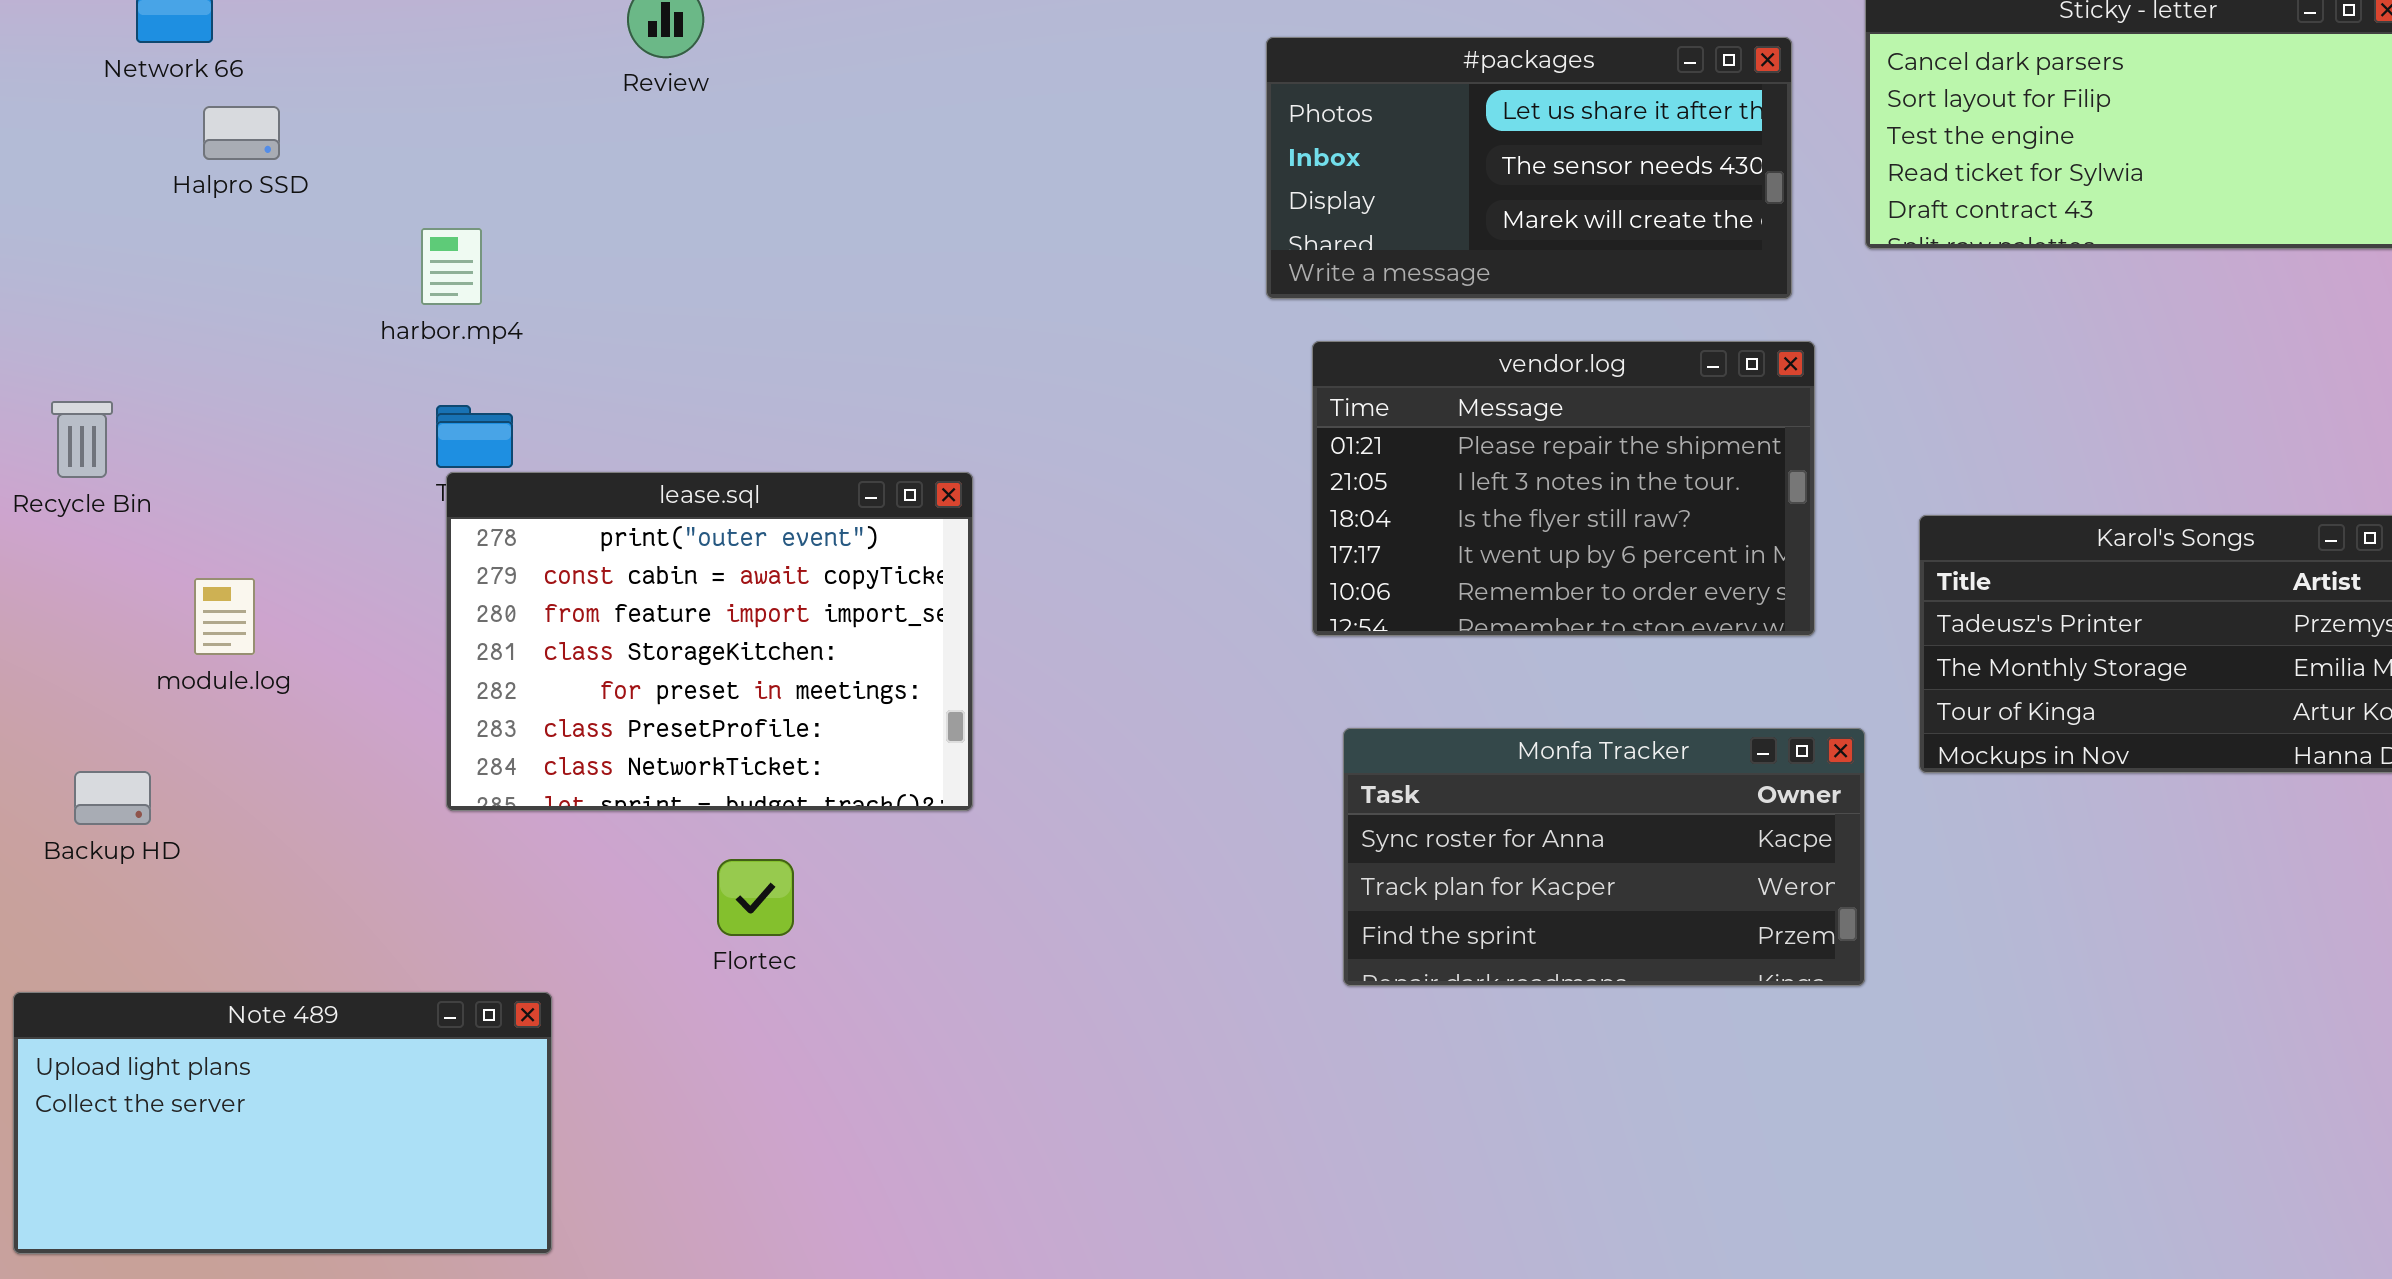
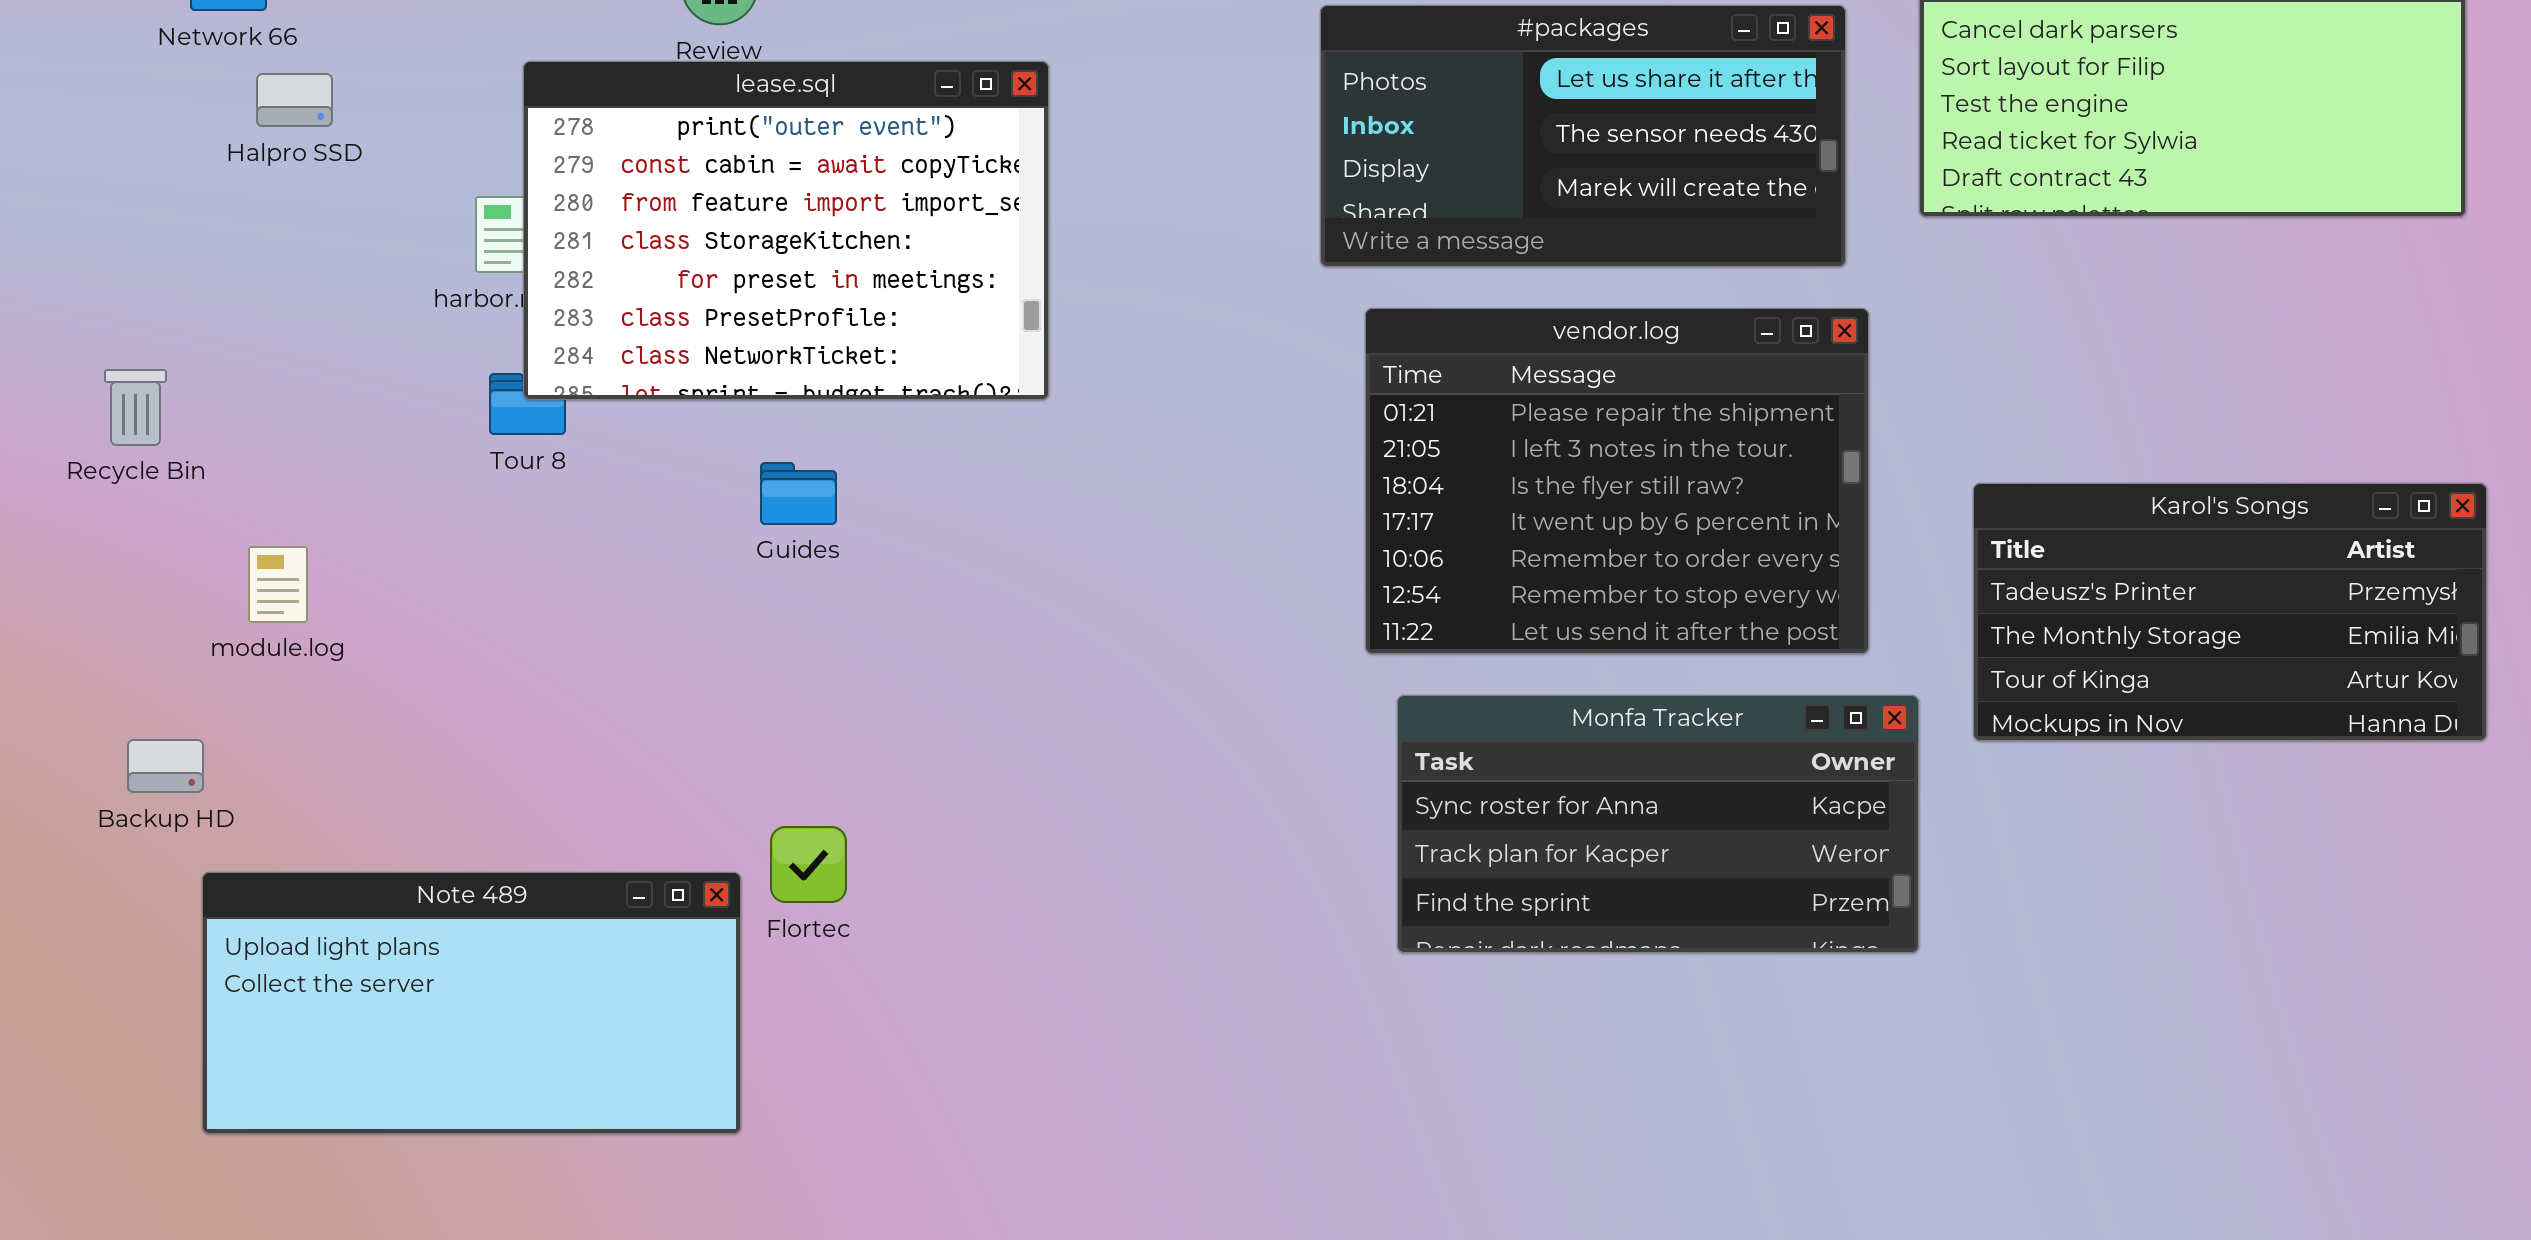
vendor.log: [1312,341,1815,636] -> [1365,308,1869,654], resized
lease.sql: [446,472,973,811] -> [523,61,1049,400], moved
Note 489: [13,992,552,1254] -> [202,872,741,1134], moved

